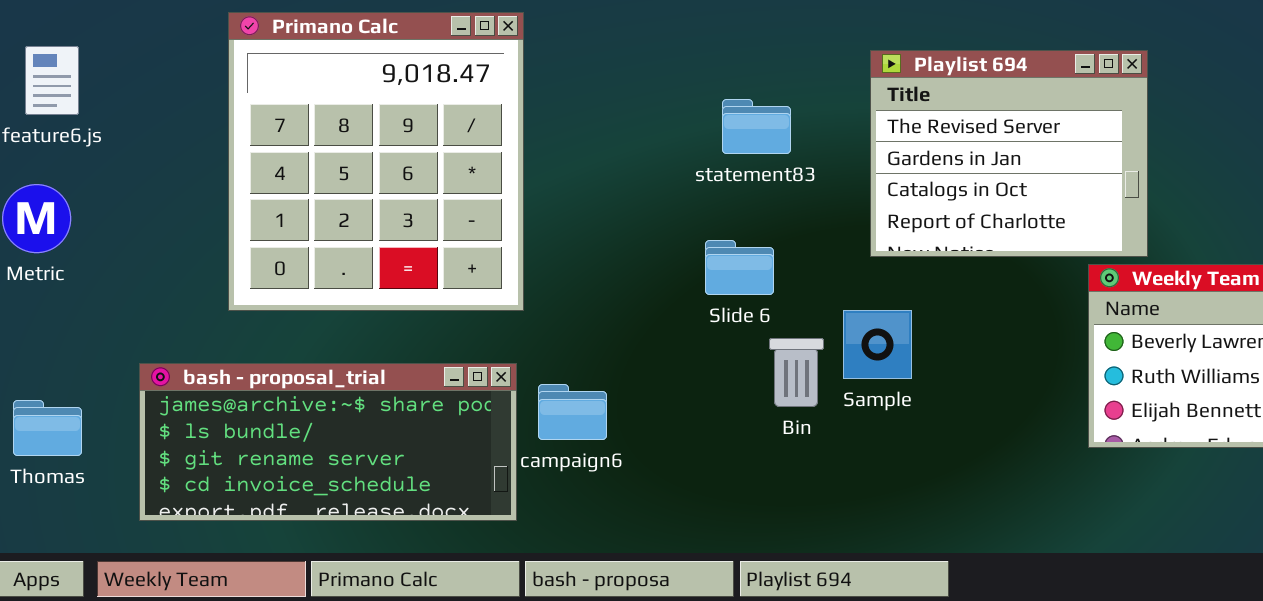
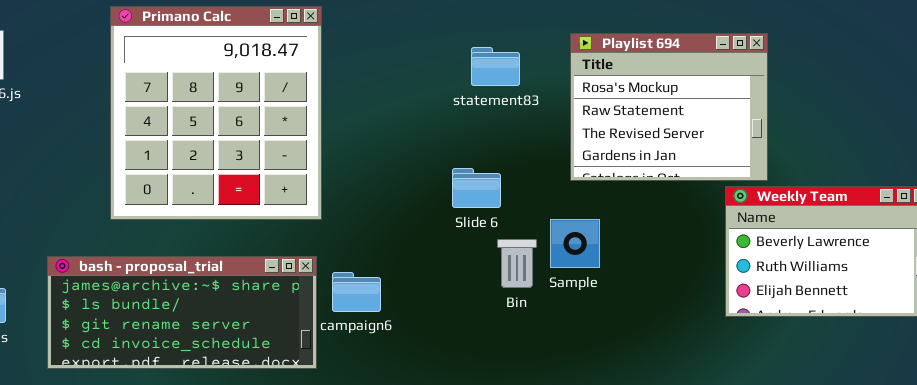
Playlist 694: [870,50,1148,257] -> [570,33,768,181], scrolled up 2 rows
statement83: [722,99,791,154] -> [471,47,520,86], moved

